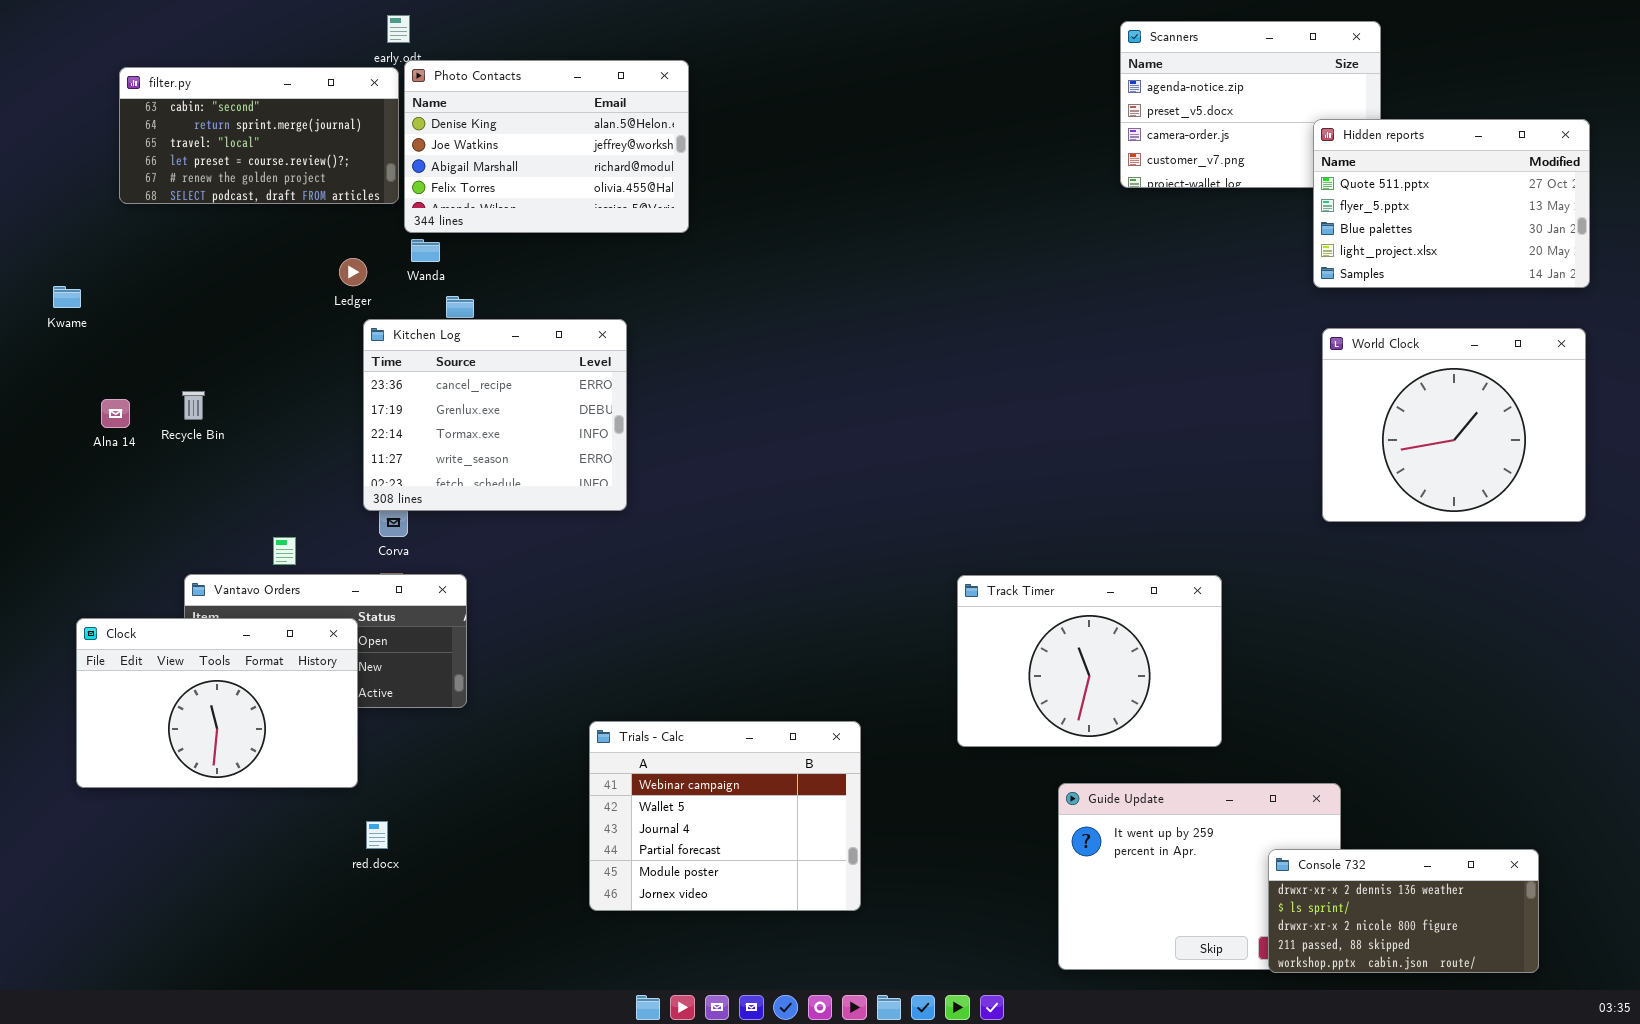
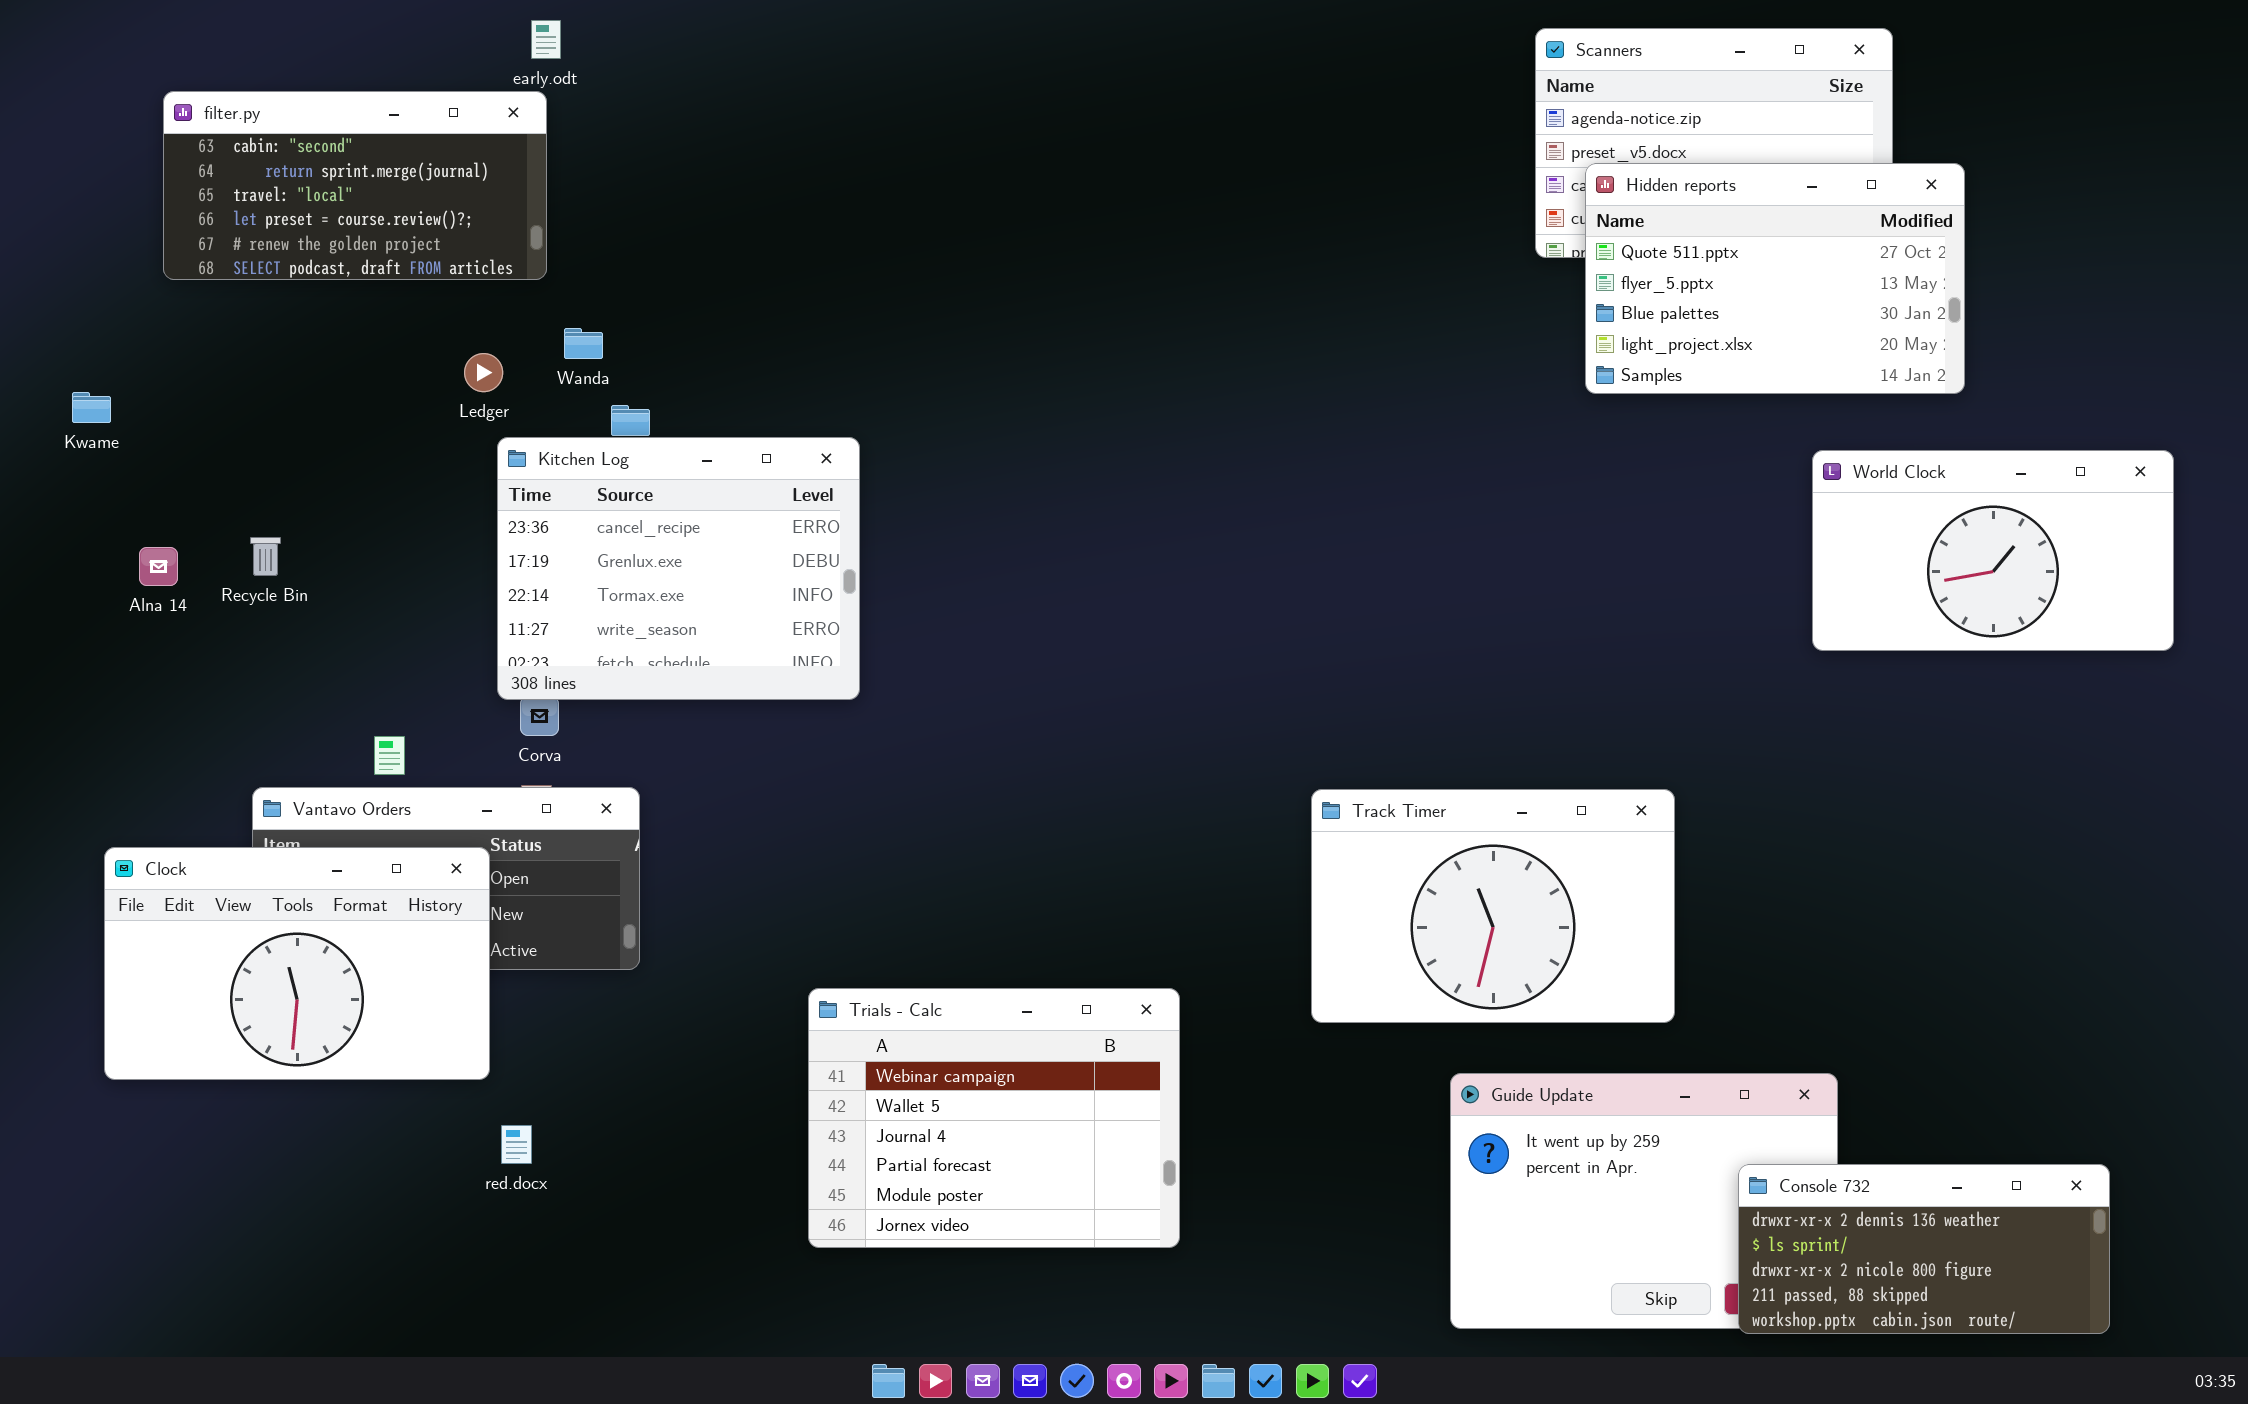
Photo Contacts: [404,60,689,233] -> none, closed
Hidden reports: [1313,119,1590,288] -> [1585,163,1965,394], moved
World Clock: [1322,328,1586,522] -> [1812,450,2174,651], resized

